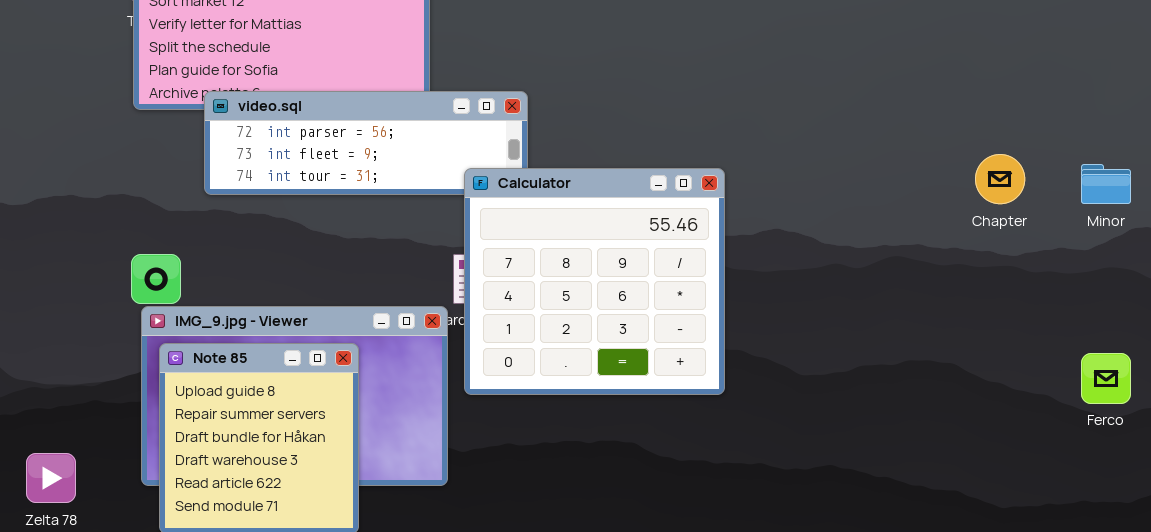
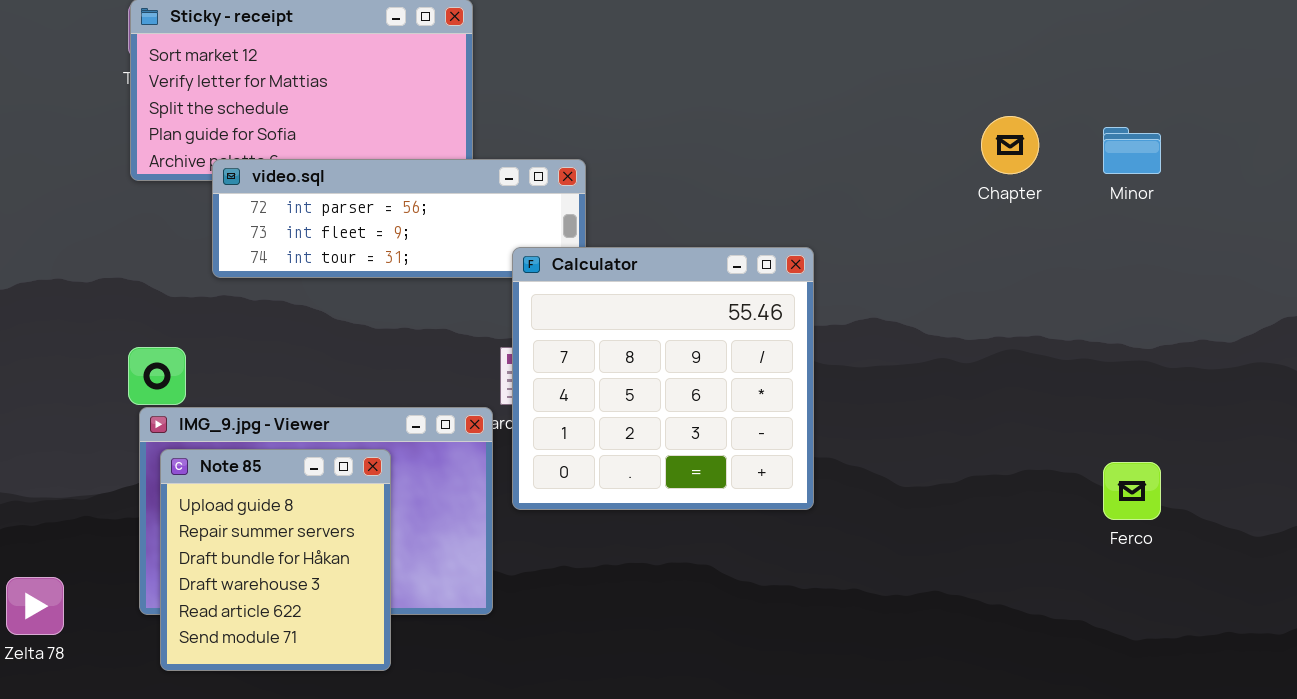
Chapter: [975,154,1025,204] -> [981,116,1039,174], moved
Minor: [1081,164,1131,204] -> [1103,127,1161,174], moved
Ferco: [1081,353,1131,404] -> [1103,462,1161,520], moved

